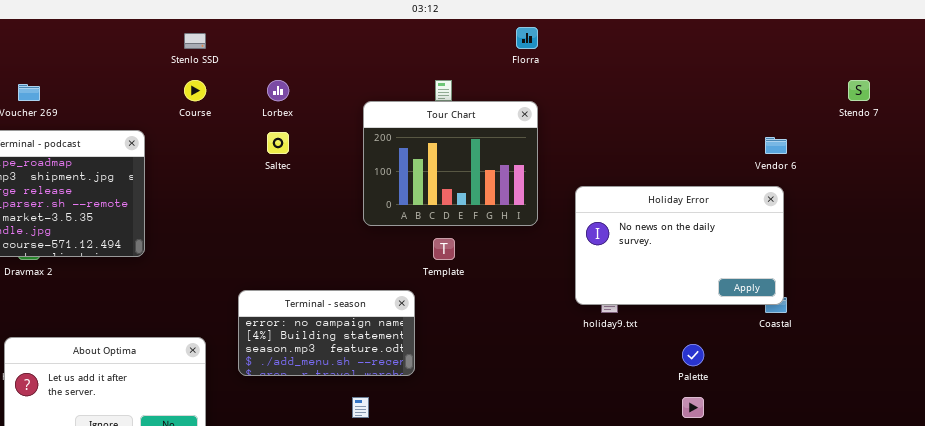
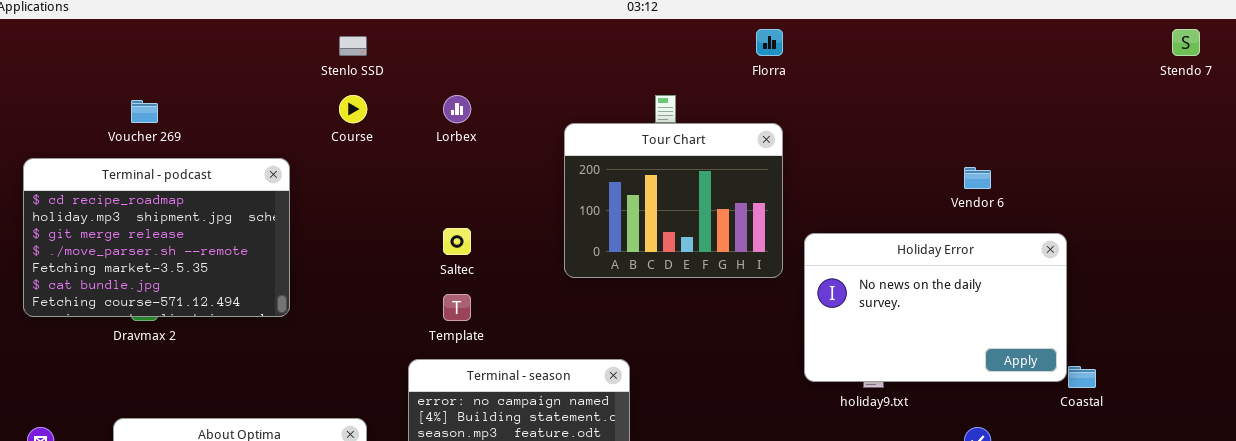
Stendo 7: [848,80,870,101] -> [1172,29,1200,56], moved
Saltec: [267,132,289,154] -> [443,228,471,255], moved
Vendor 6: [765,137,787,154] -> [964,167,991,189], moved
Holiday Error: [575,186,784,305] -> [804,233,1067,382], moved
Template: [433,238,455,260] -> [443,294,471,321], moved

